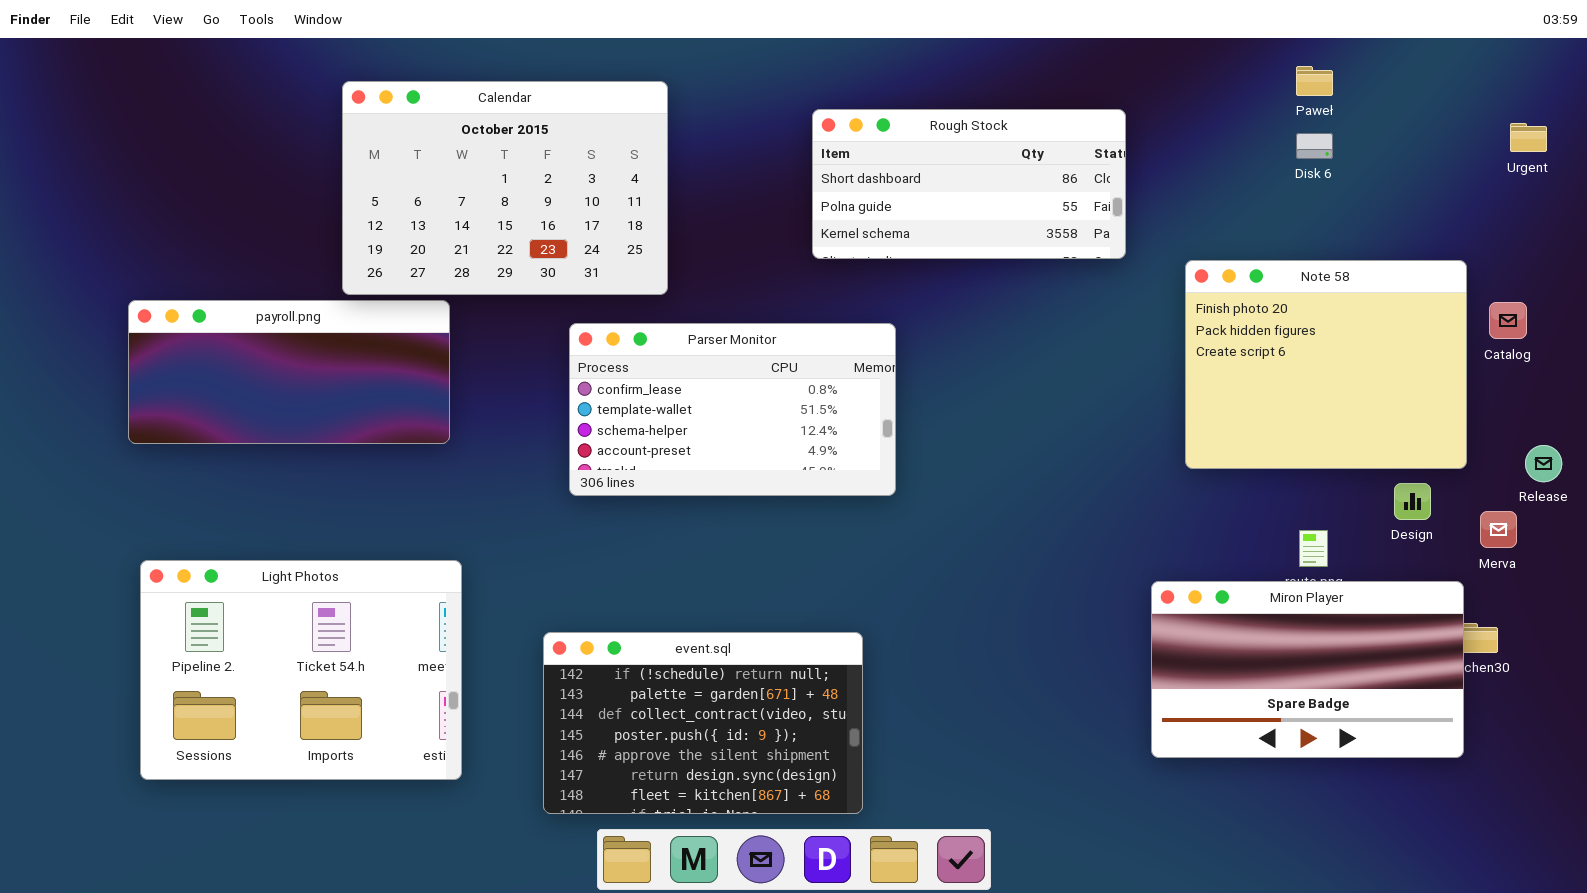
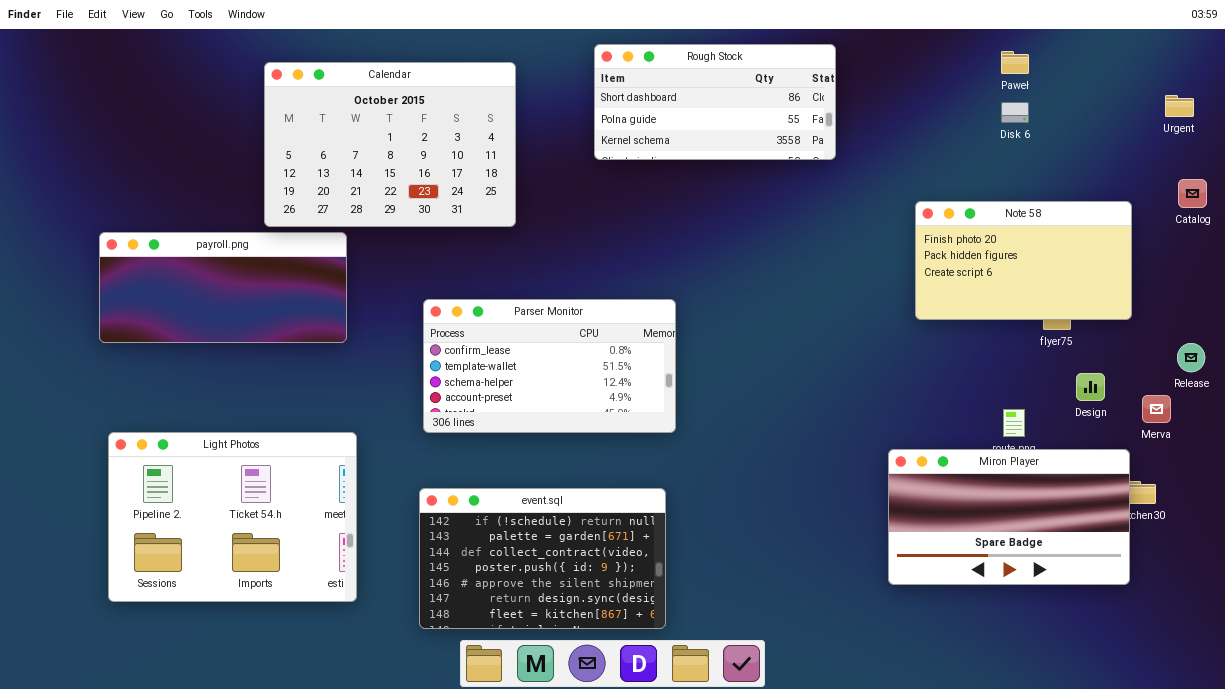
Rough Stock: [812,109,1126,259] -> [594,44,836,160], moved
Note 58: [1185,260,1467,469] -> [915,201,1132,320], resized
Catalog: [1489,302,1527,339] -> [1178,179,1207,208], moved
Parser Monitor: [569,323,896,496] -> [423,299,676,433], moved

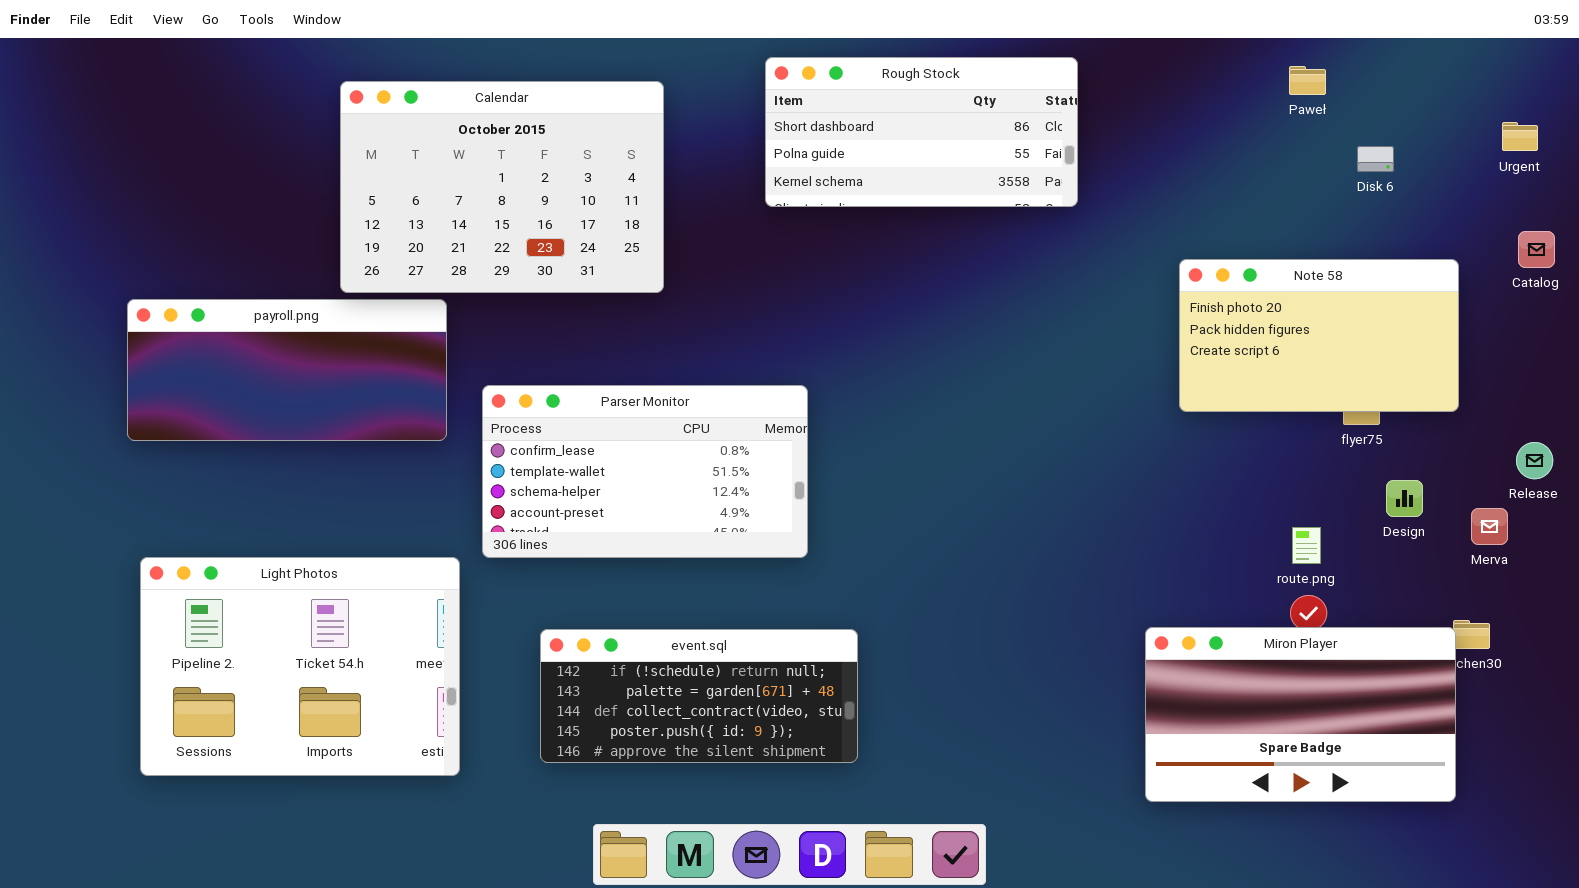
Disk 6: [1001,102,1029,123] -> [1357,146,1394,172], moved
Parser Monitor: [423,299,676,433] -> [482,385,808,558], moved
Miron Player: [888,449,1130,585] -> [1145,627,1456,802], moved
event.sql: [419,488,666,629] -> [540,629,858,763], resized

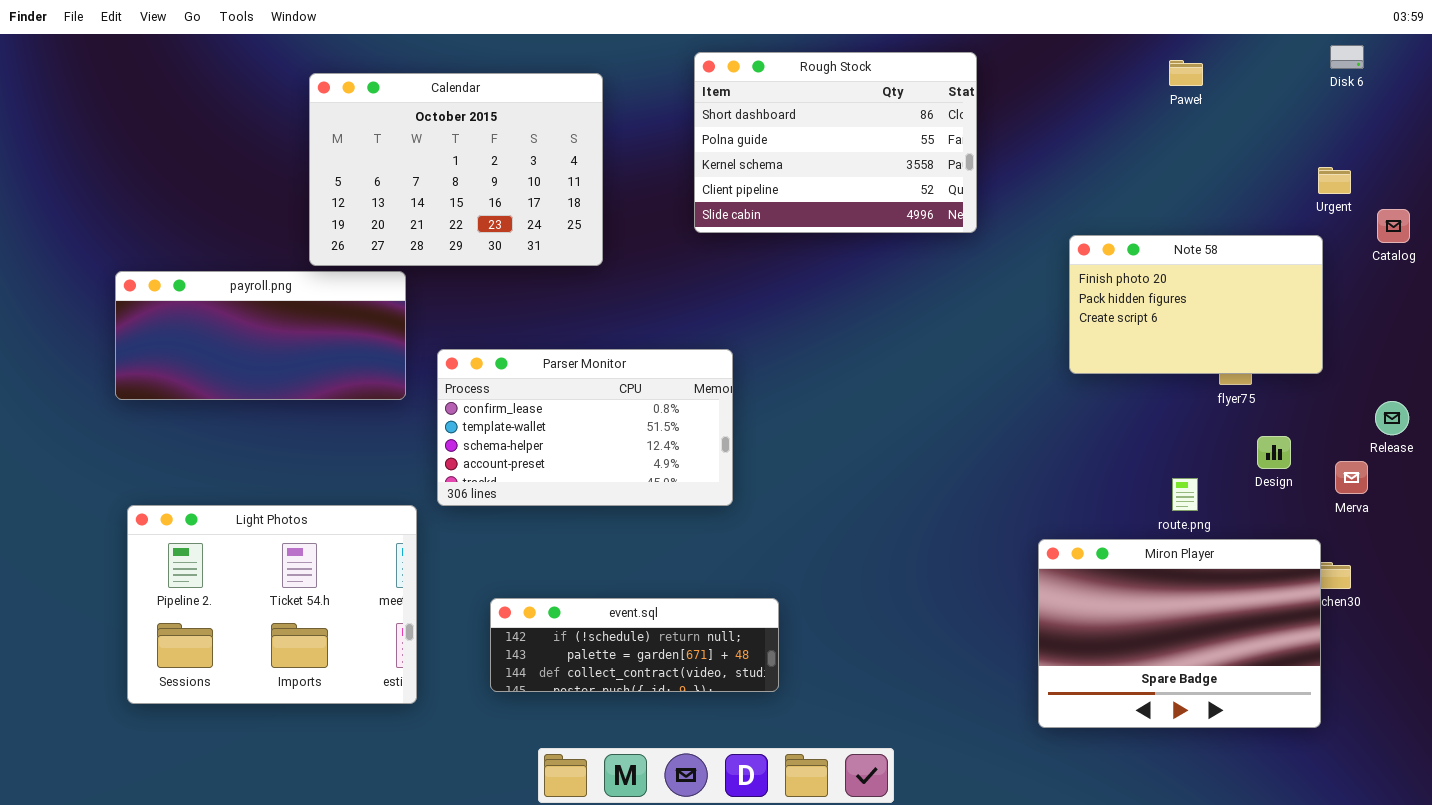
Rough Stock: [765,57,1078,207] -> [694,52,977,233], resized
Urgent: [1502,122,1538,151] -> [1318,167,1351,194], moved
Disk 6: [1357,146,1394,172] -> [1330,45,1364,69], moved
Miron Player: [1145,627,1456,802] -> [1038,539,1321,728], resized
event.sql: [540,629,858,763] -> [490,598,779,692], resized

